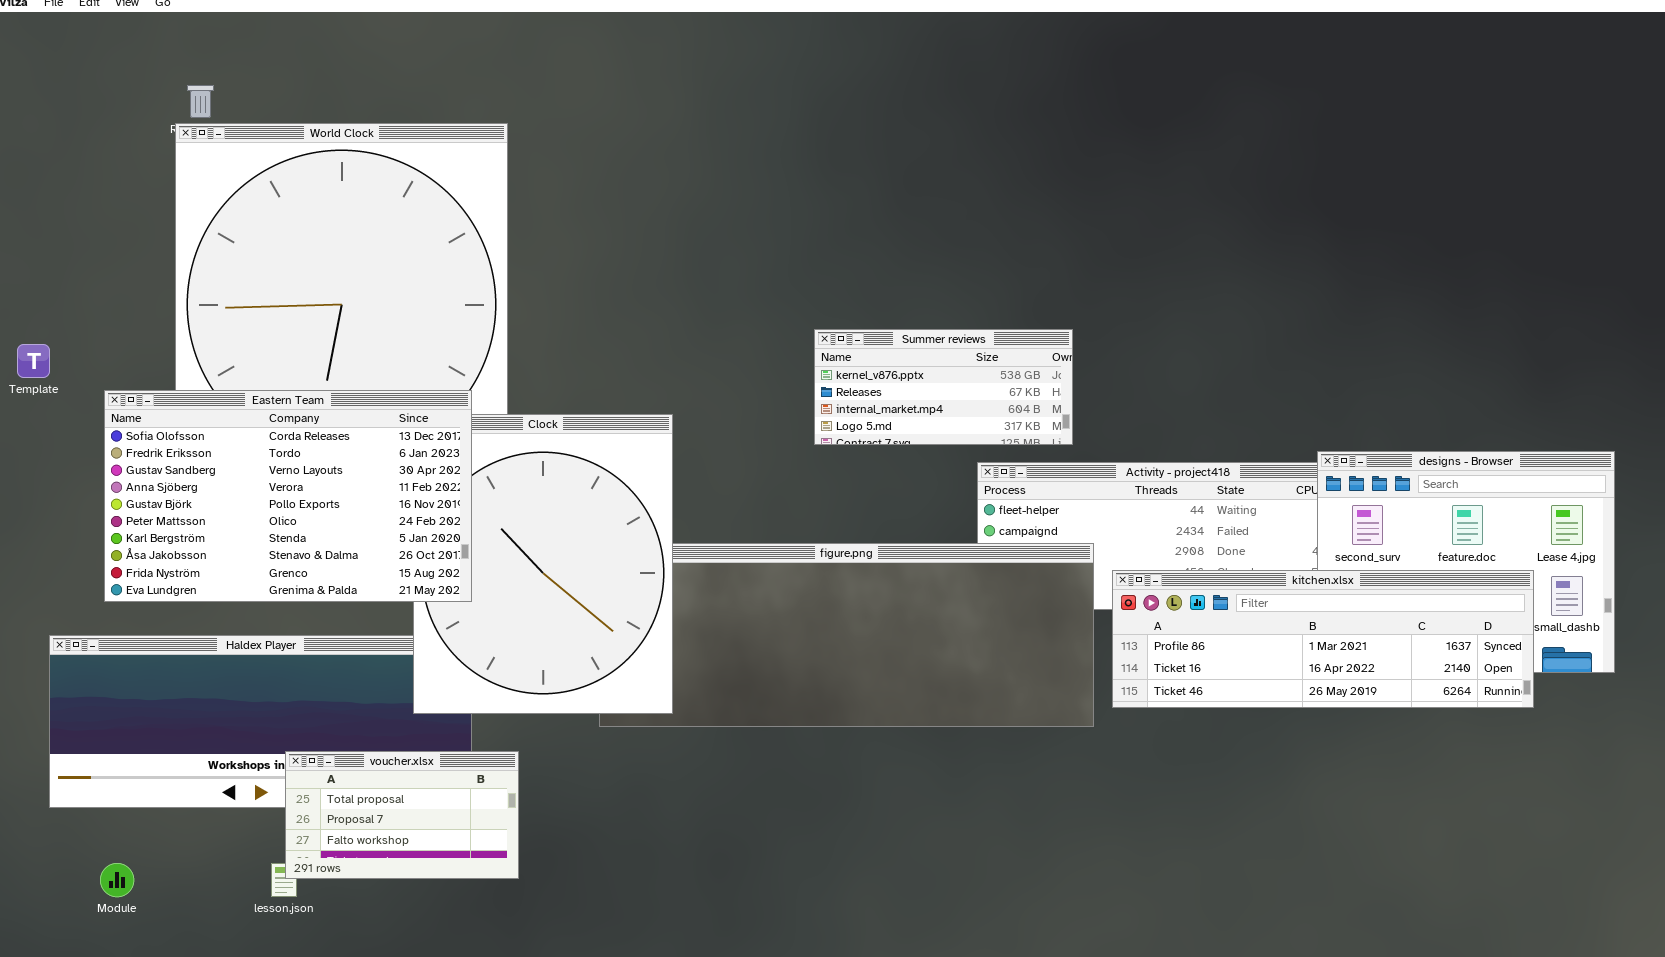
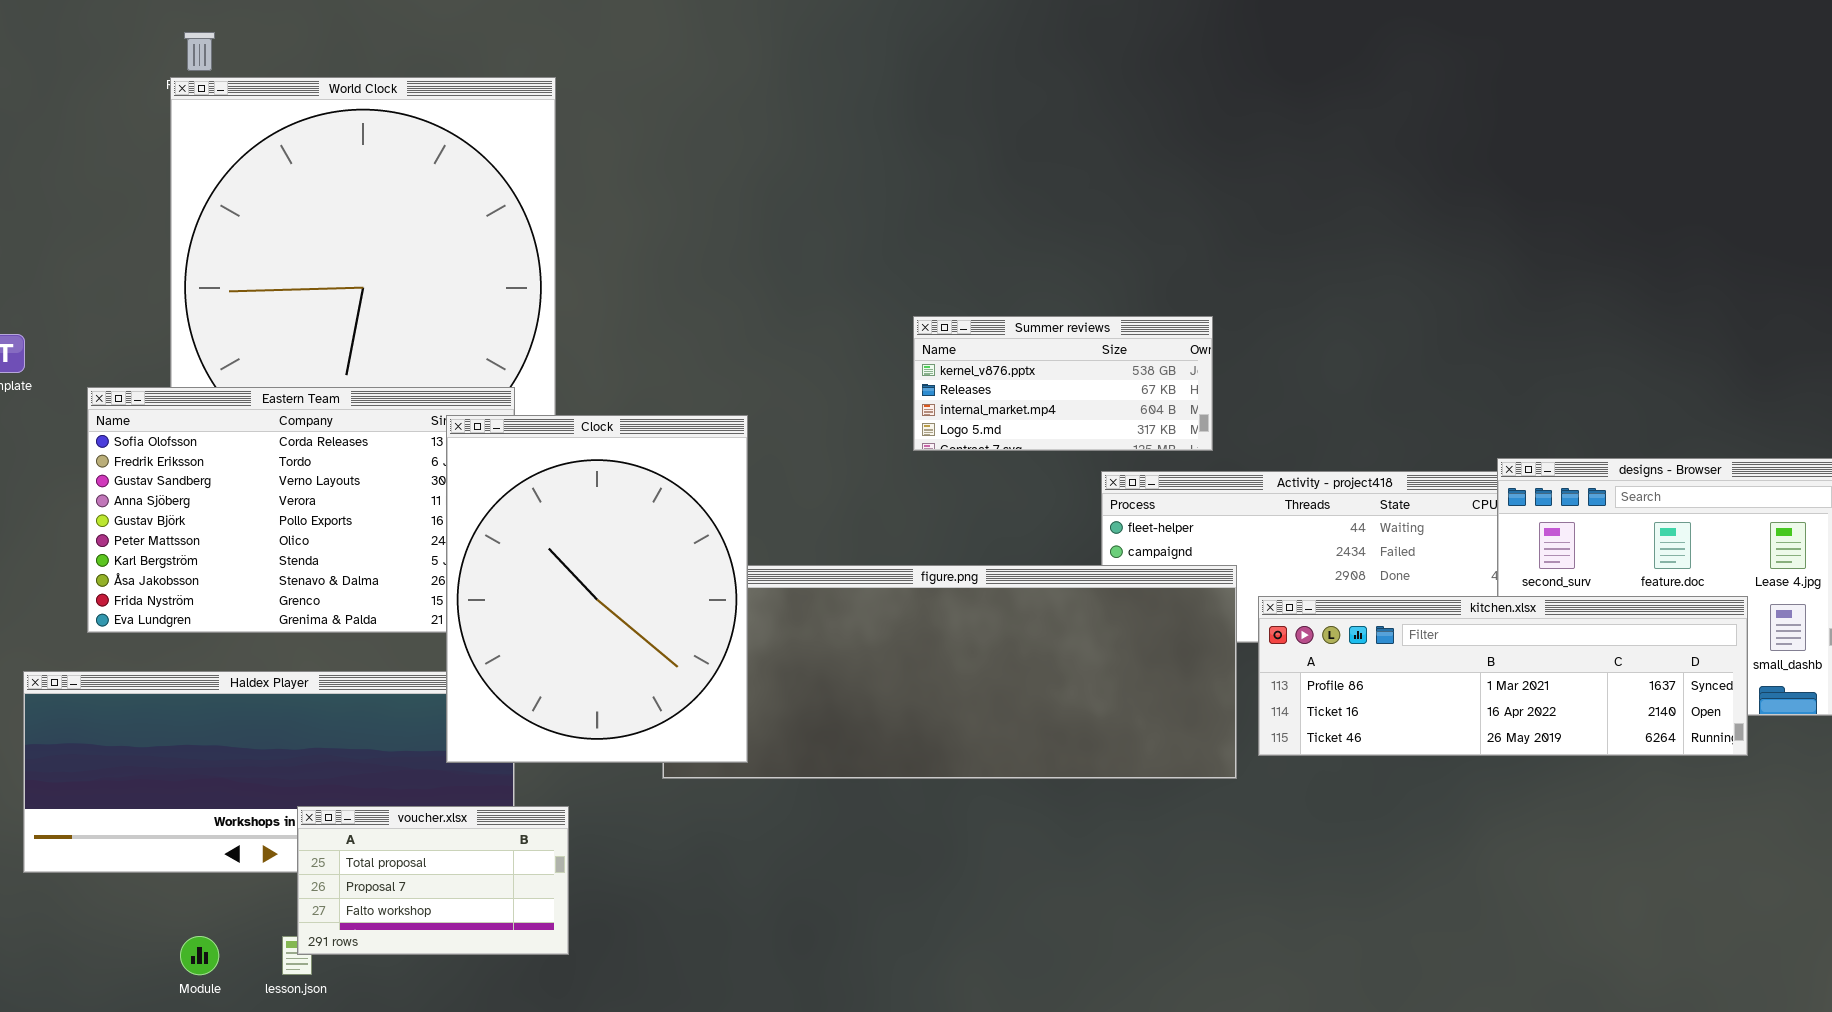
Clock: [413,414,673,714] -> [446,415,748,763], raised
Module: [100,863,134,897] -> [180,936,219,975], moved

